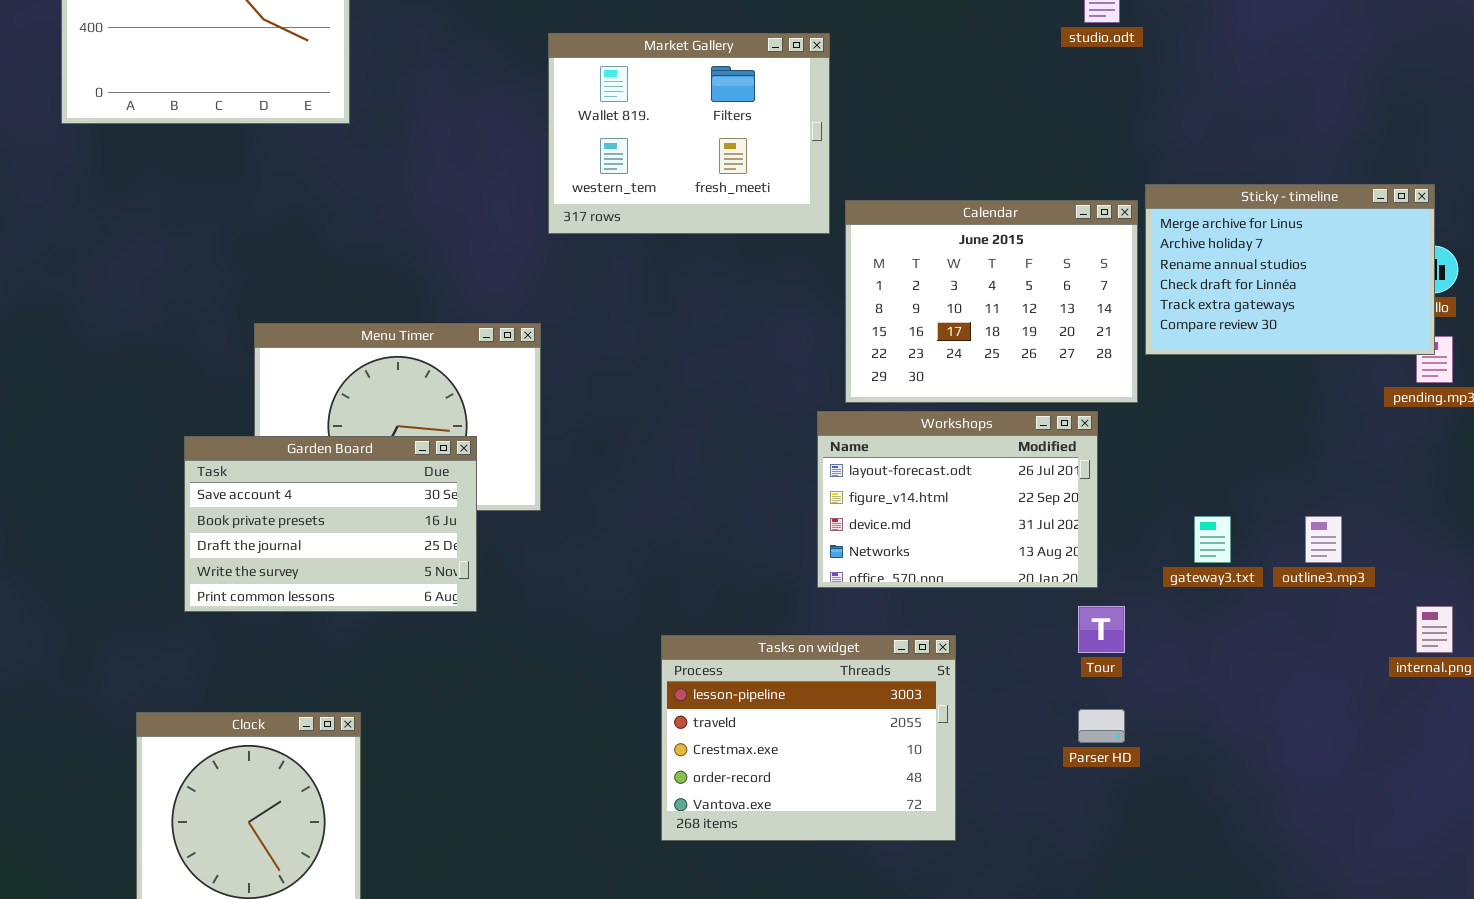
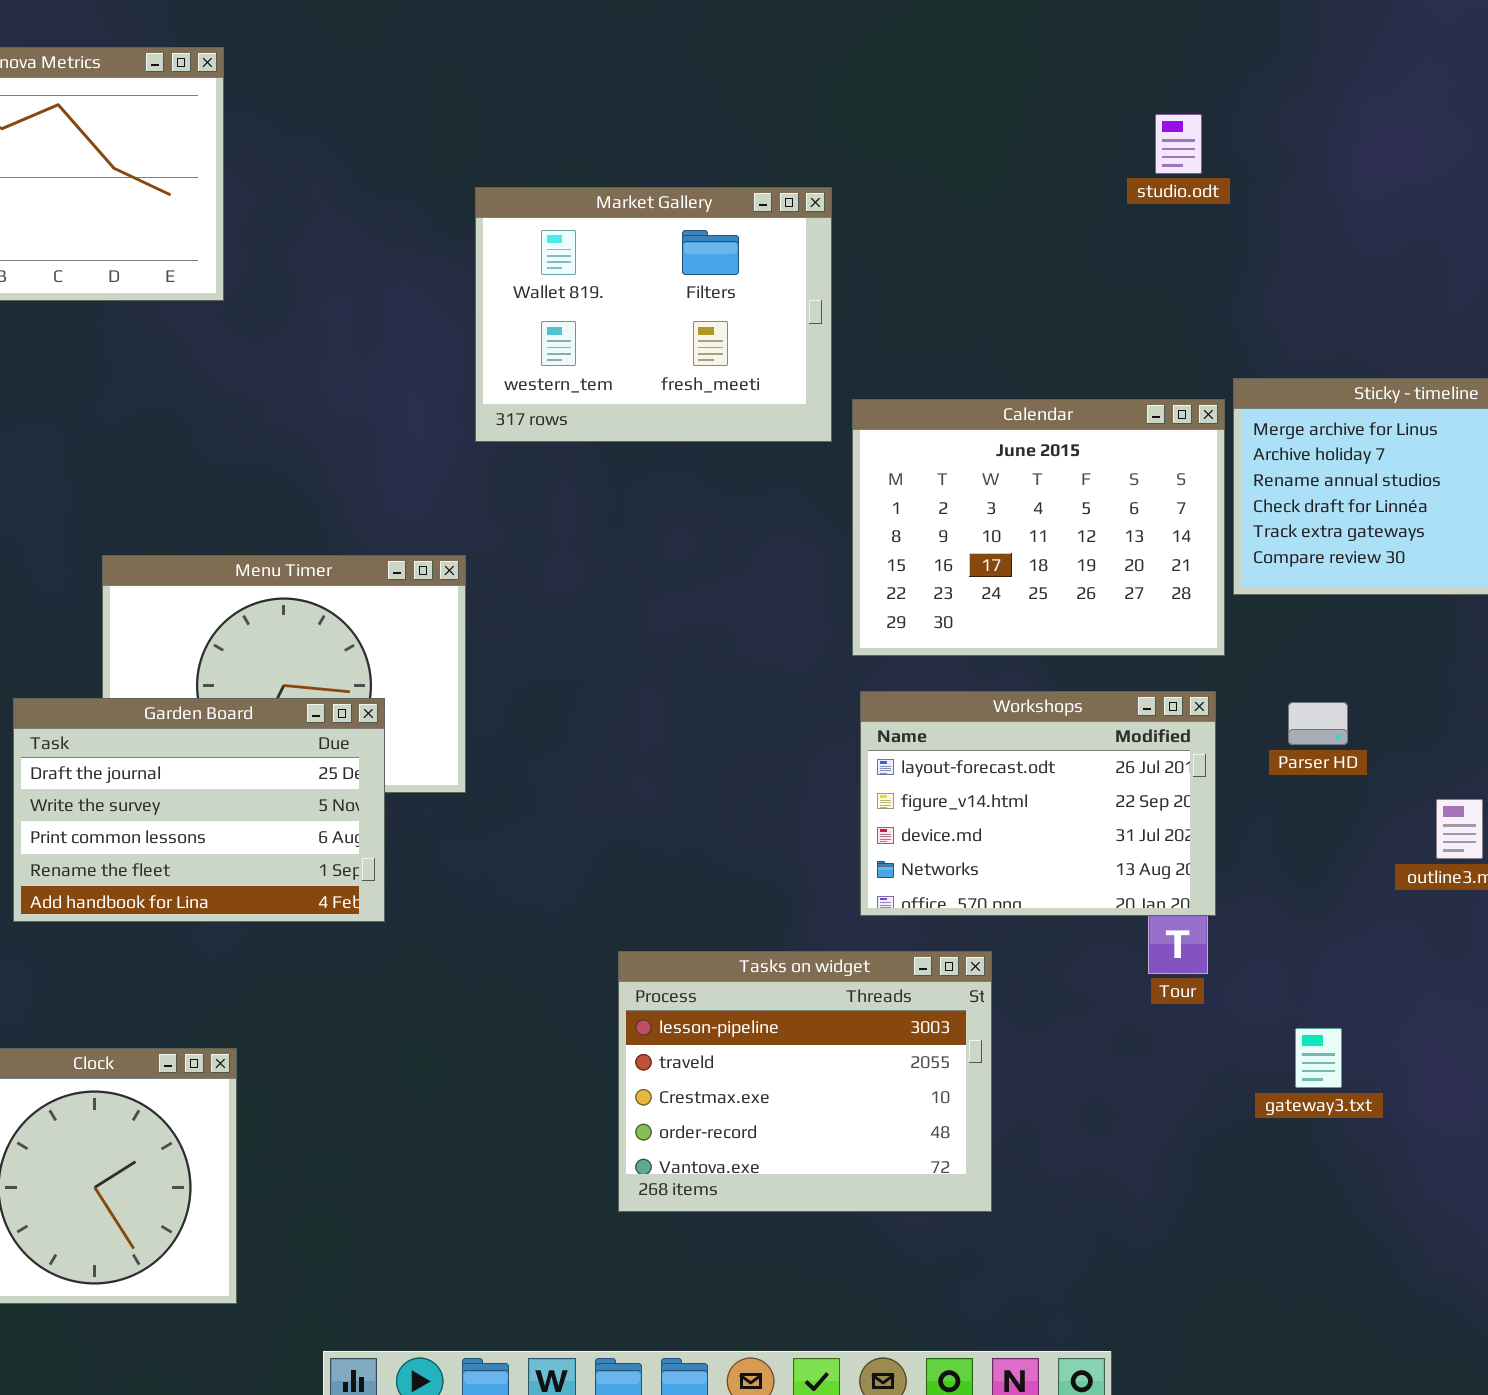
Workshops: [817,411,1098,588] -> [860,691,1216,916], moved
Garden Board: [184,436,477,612] -> [13,698,385,922], scrolled down 2 rows
gateway3.txt: [1194,516,1231,563] -> [1295,1028,1342,1088], moved
Parser HD: [1078,709,1125,743] -> [1288,702,1348,745], moved

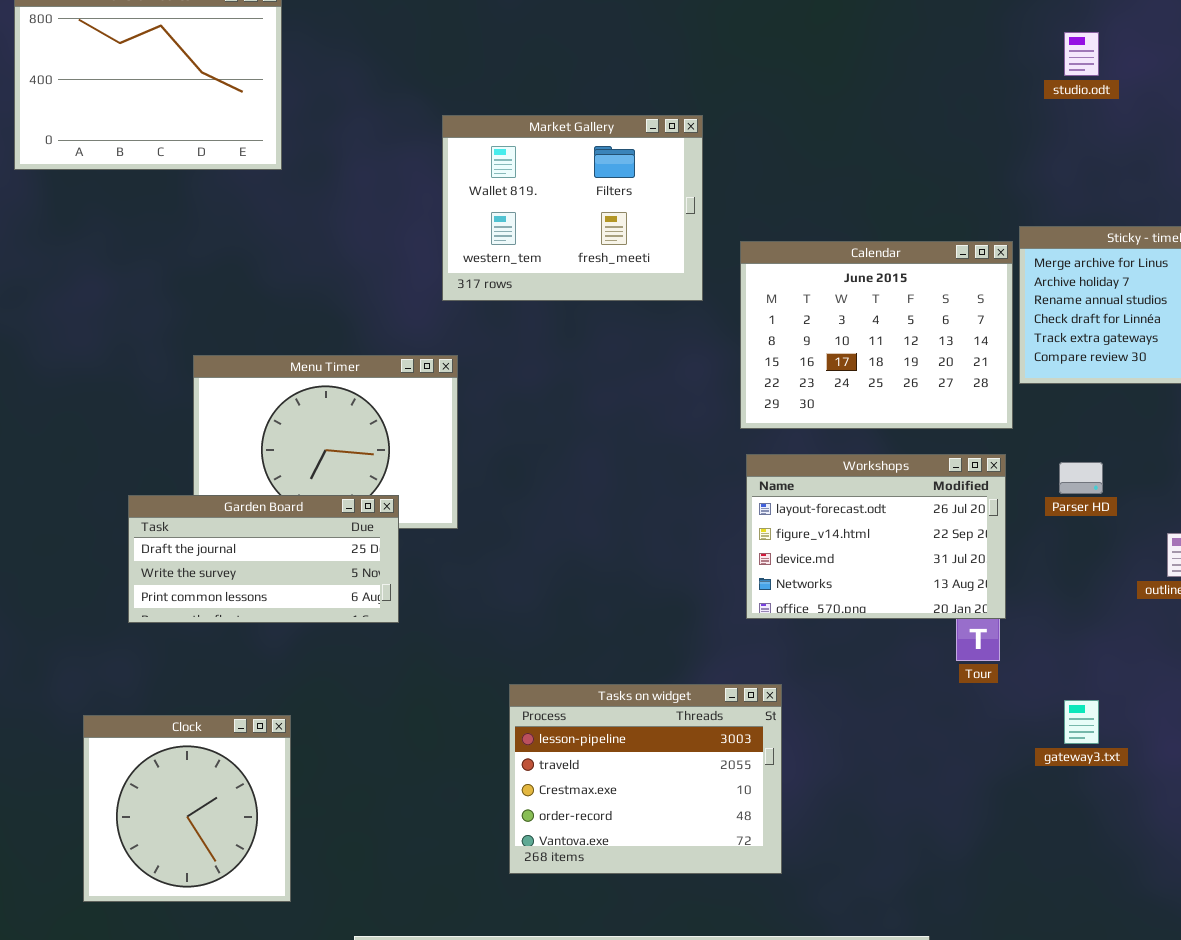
studio.odt: [1155,114,1202,174] -> [1064,32,1099,76], moved
Market Gallery: [475,187,832,442] -> [442,115,703,301], moved
Garden Board: [13,698,385,922] -> [128,495,399,623], resized
Tasks on widget: [618,951,992,1212] -> [509,684,782,874], moved

